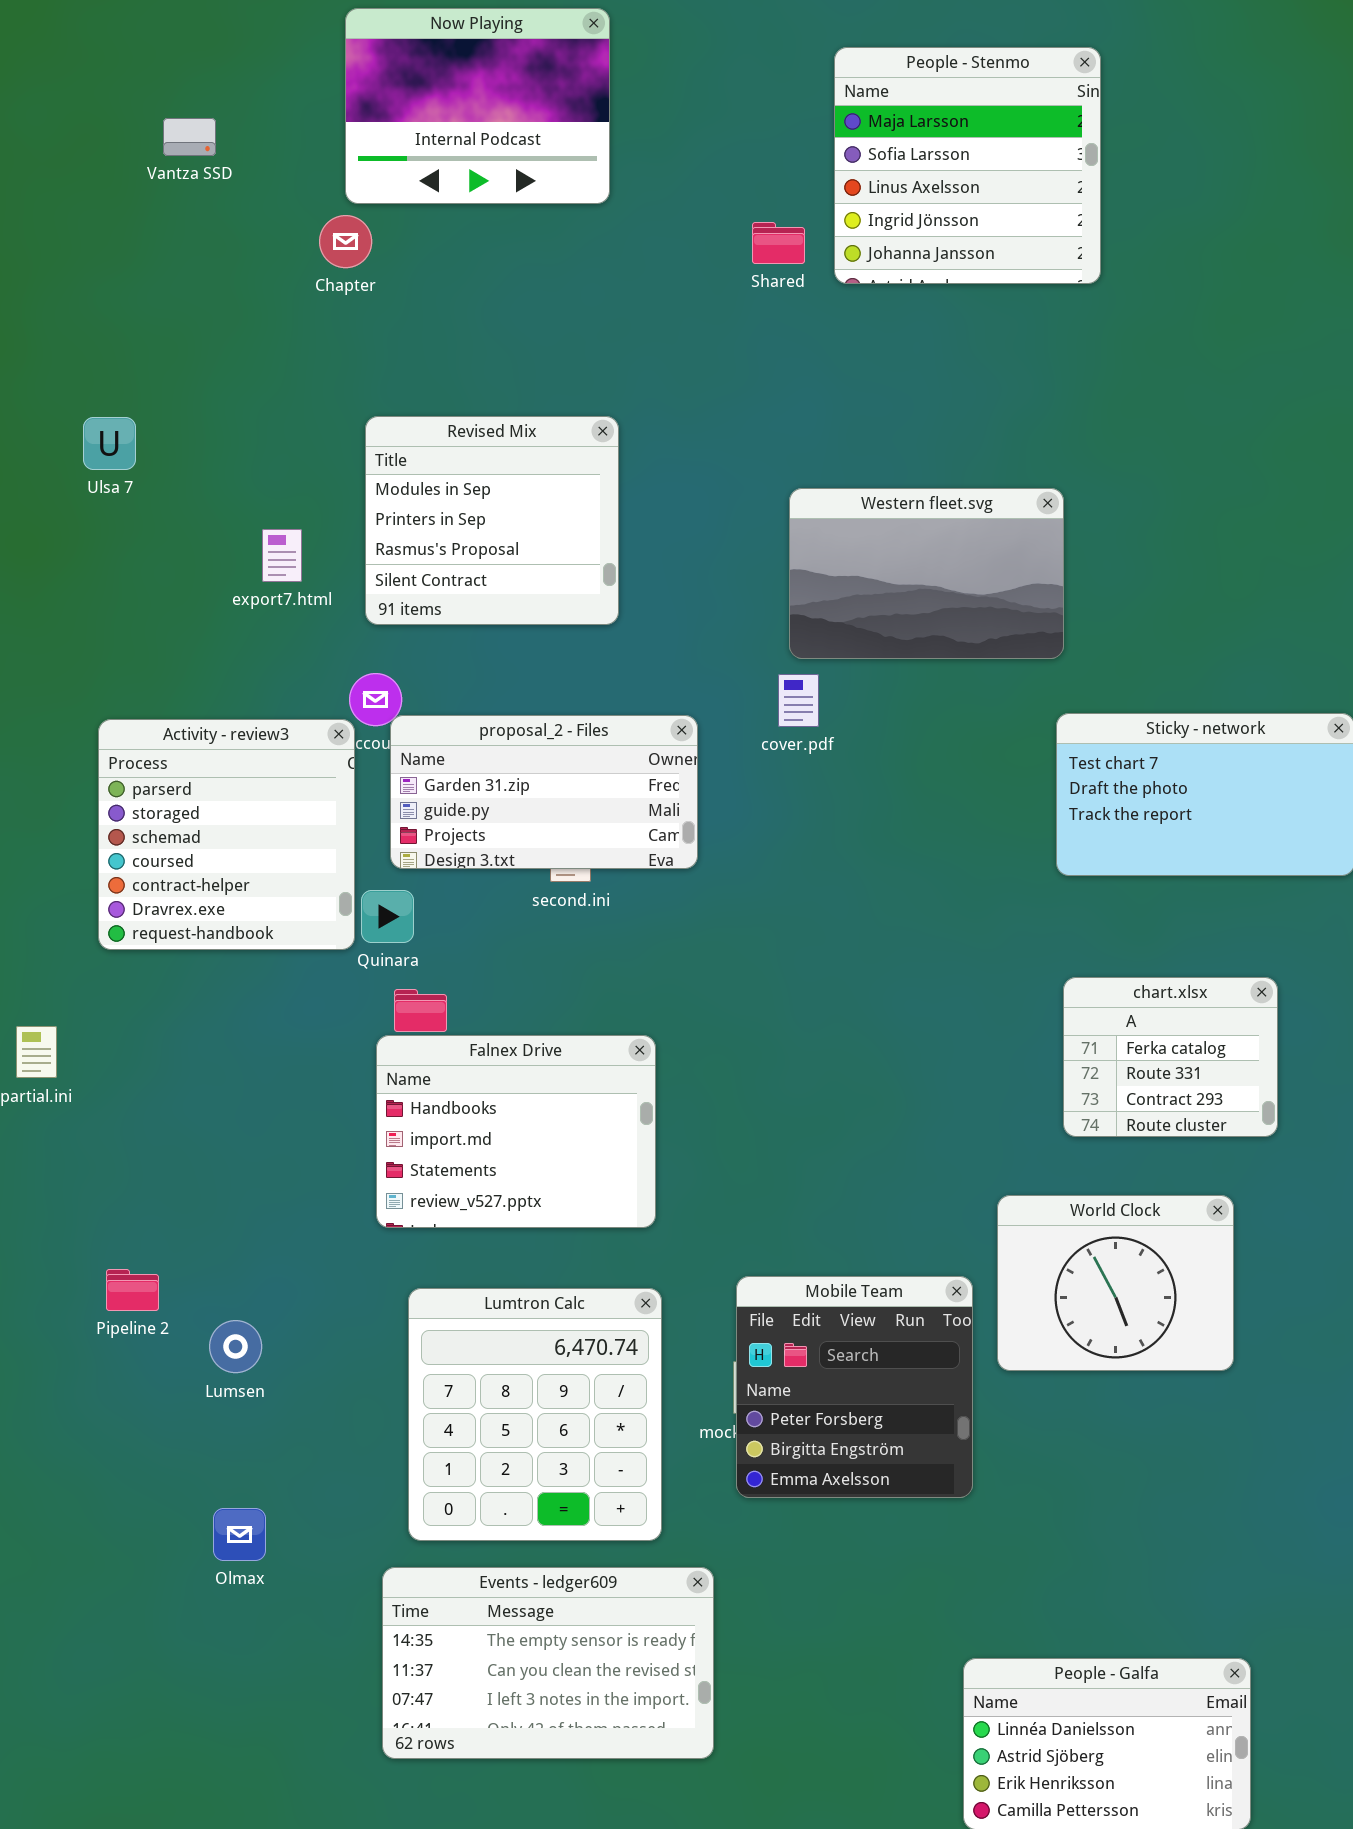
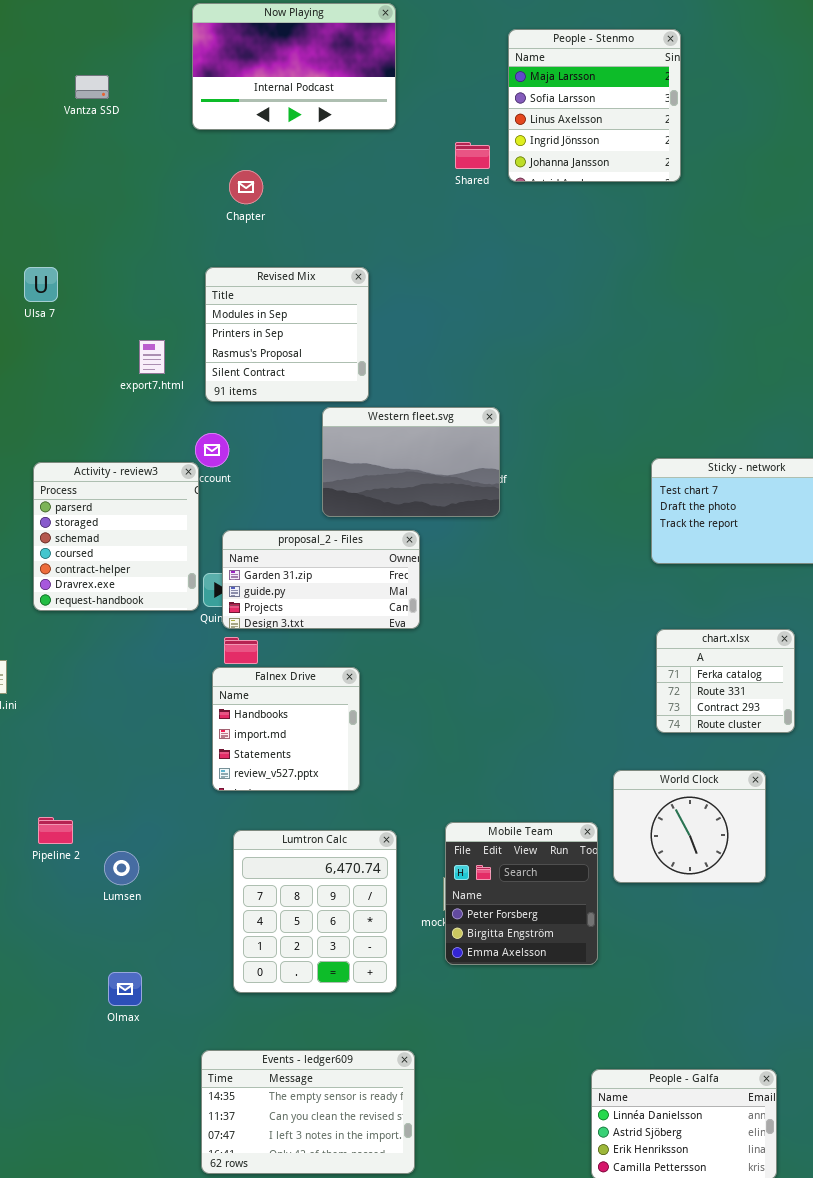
Now Playing: [345,8,610,204] -> [192,3,396,130], resized
Chapter: [319,215,372,268] -> [229,170,263,204], moved
Western fleet.svg: [789,488,1064,659] -> [322,407,500,517], moved
proposal_2 - Files: [390,715,698,869] -> [222,530,420,629], moved
Falnex Drive: [376,1035,656,1228] -> [212,667,360,791], resized
Events - ledger609: [382,1567,714,1759] -> [201,1050,415,1174], moved

